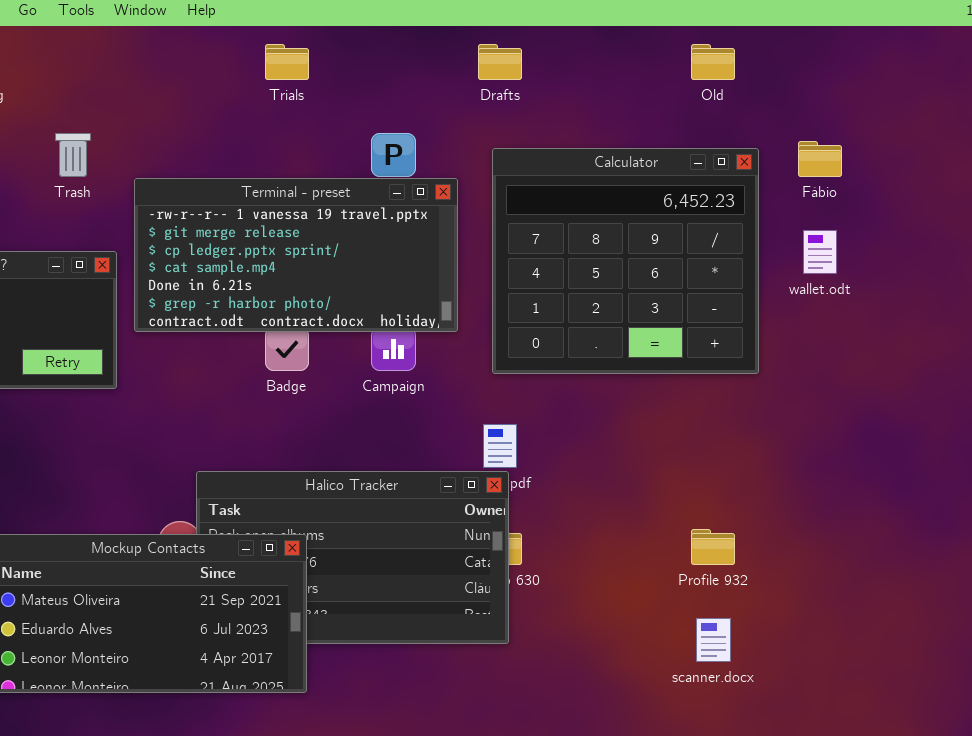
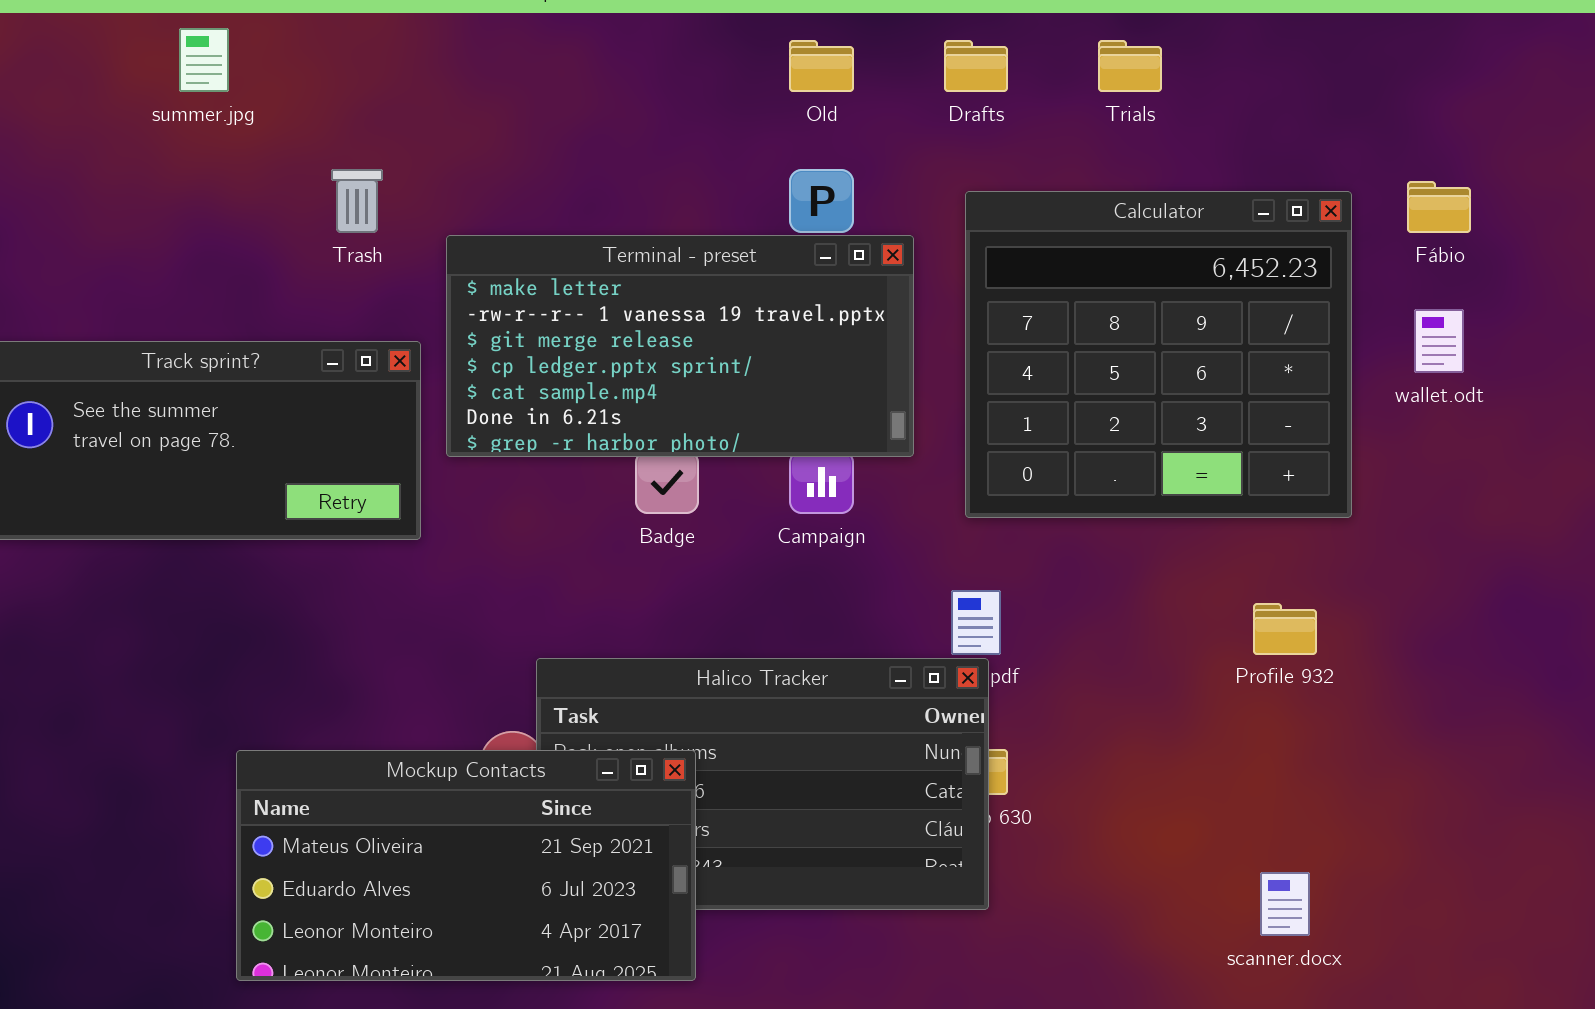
Trials: [265,44,309,80] -> [1098,40,1162,92], moved
Old: [691,44,735,80] -> [789,40,854,92], moved
Terminal - preset: [134,178,458,332] -> [446,235,914,457], scrolled up 1 row
Profile 932: [691,529,735,565] -> [1253,603,1317,655], moved

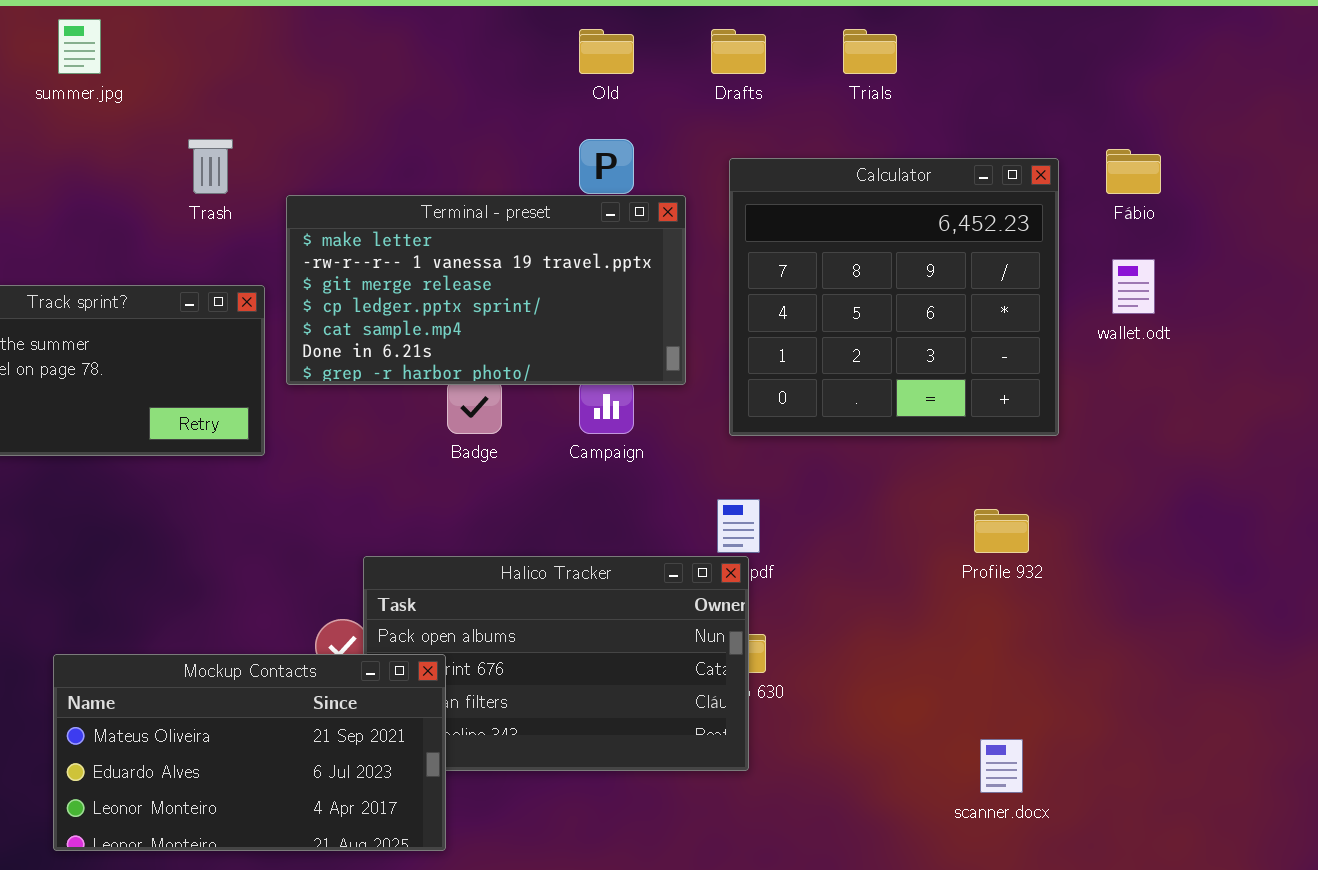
Mockup Contacts: [236,750,696,981] -> [53,654,446,851], moved

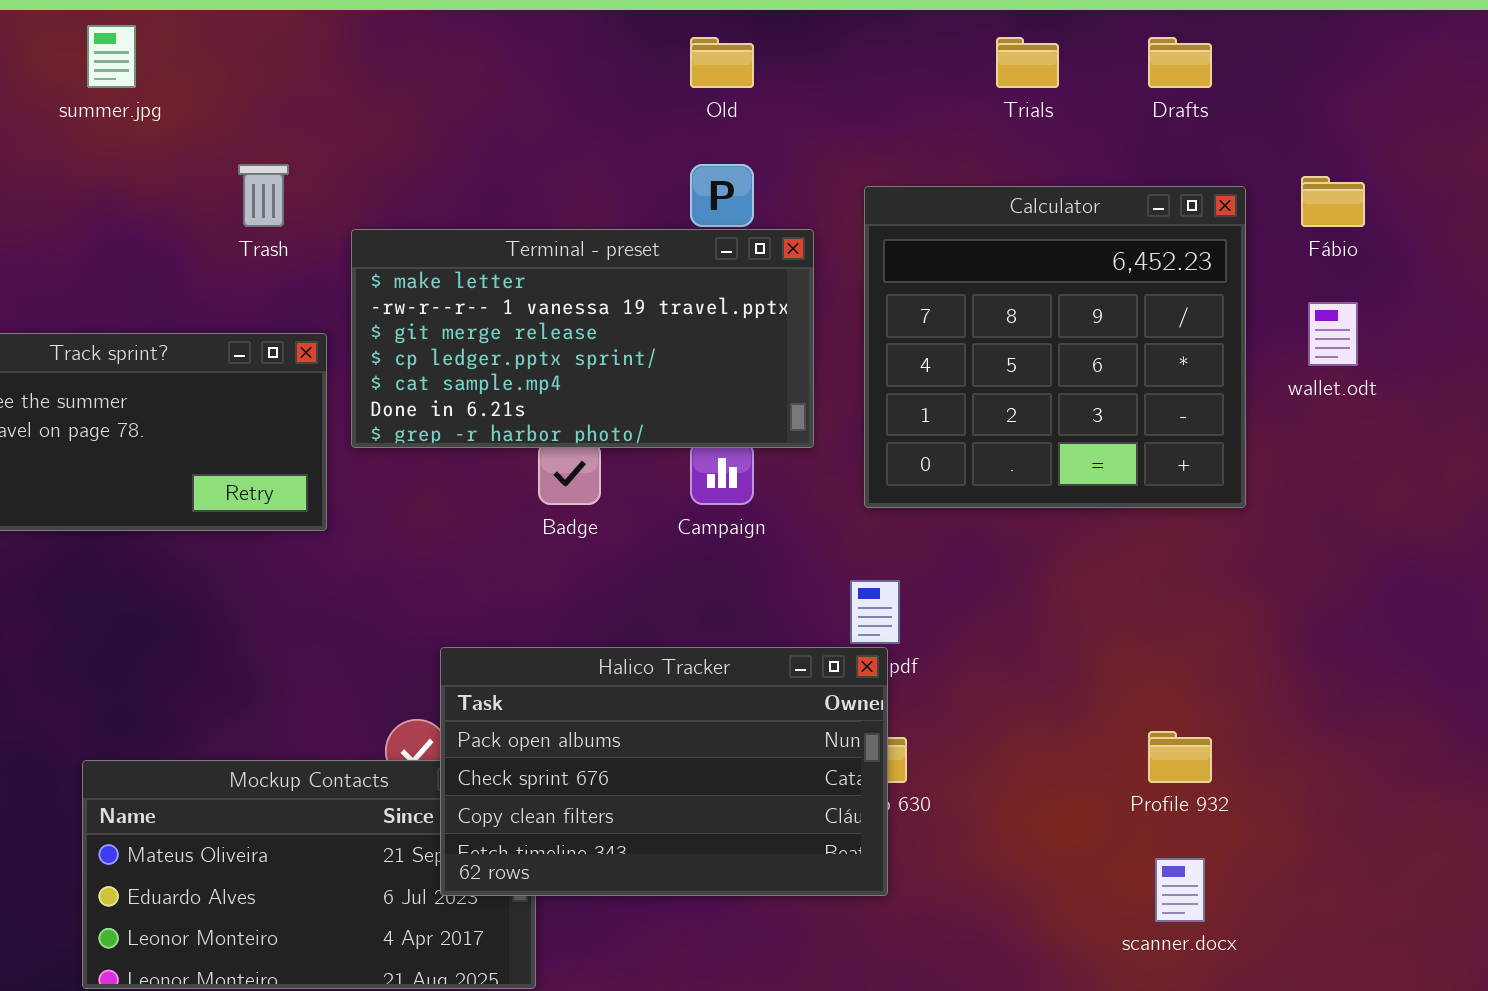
Drafts: [711,29,766,74] -> [1148,37,1212,88], moved
Profile 932: [974,509,1029,553] -> [1148,731,1212,783], moved
Halico Tracker: [363,556,749,771] -> [440,647,888,896], raised

